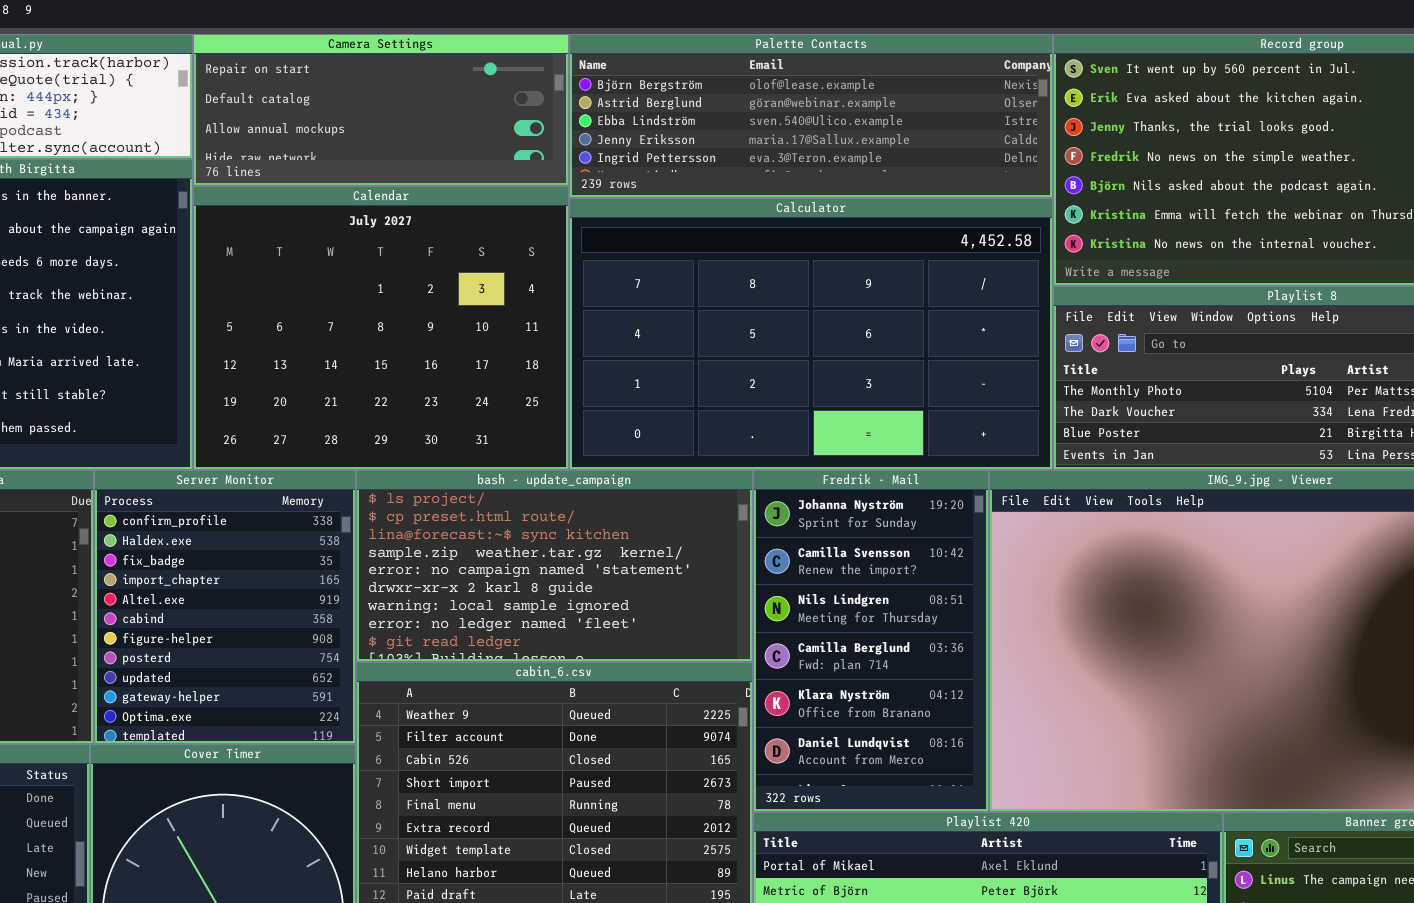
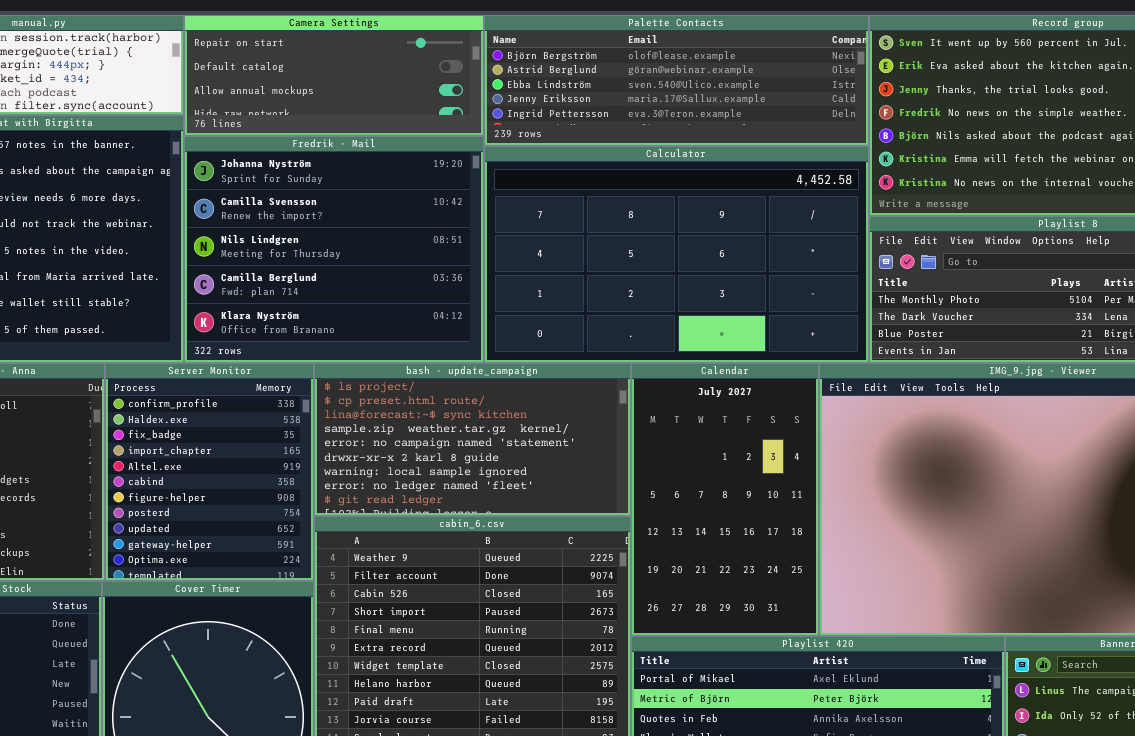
Calendar: [193,186,569,470] -> [631,363,819,636], moved, resized
Fredrik - Mail: [753,470,989,812] -> [184,136,484,363], moved, resized

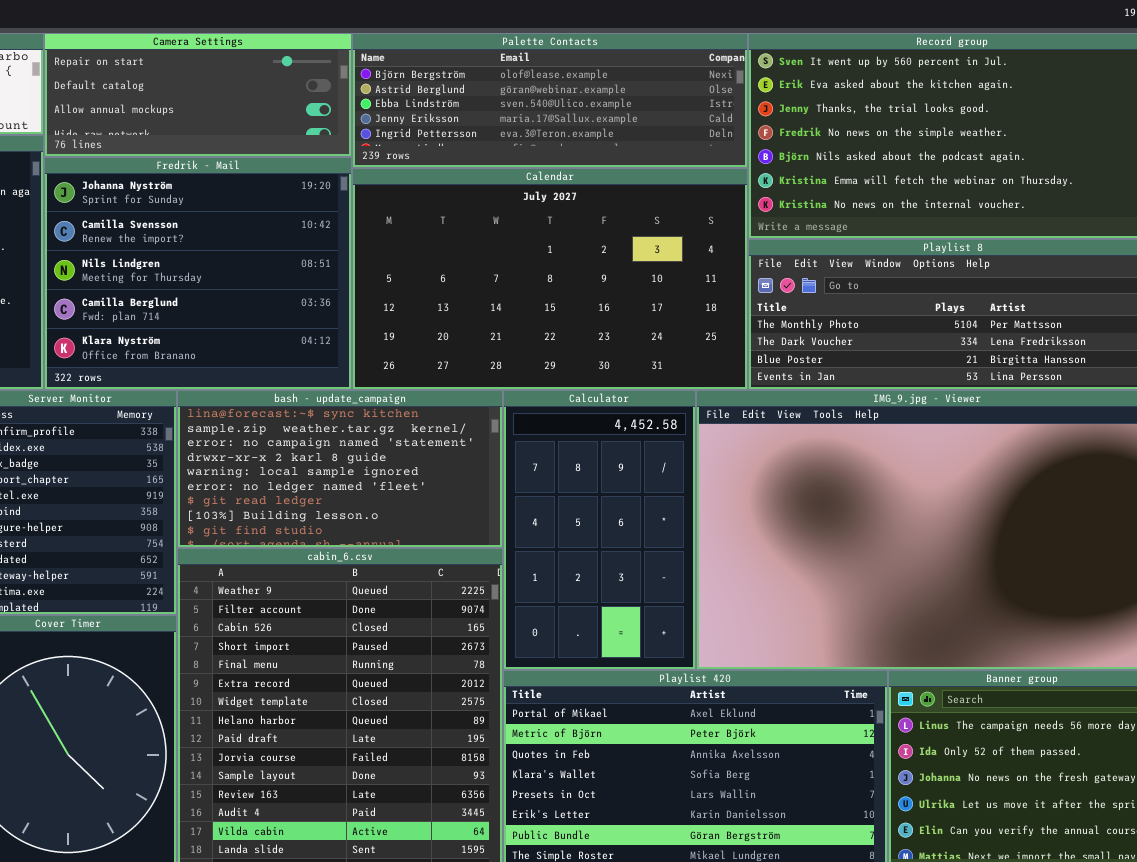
Calculator: [484,146,869,363] -> [503,390,696,670], moved, resized
bash - update_campaign: [314,363,631,516] -> [177,390,503,548], scrolled down 2 rows
Calendar: [631,363,819,636] -> [352,168,748,390], moved, resized

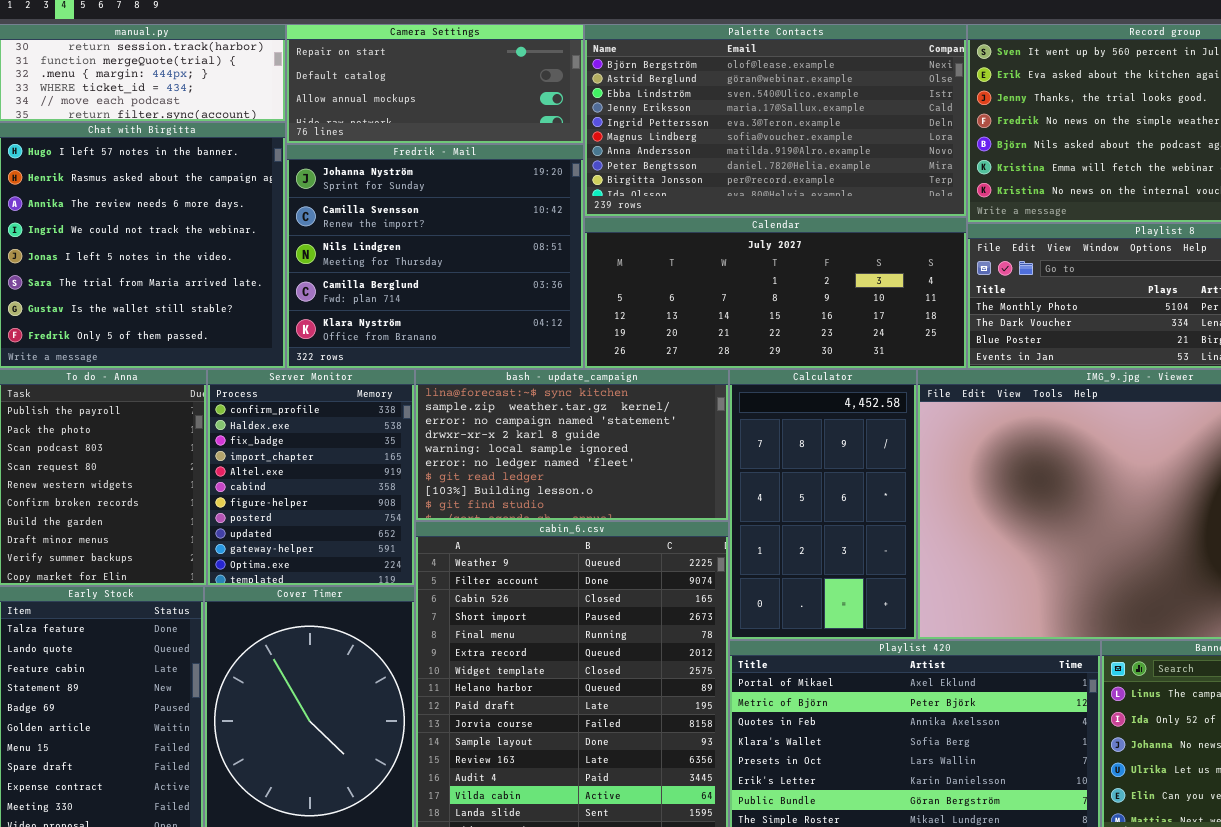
Palette Contacts: [352,33,748,168] -> [584,24,967,217], resized
Calendar: [352,168,748,390] -> [584,217,967,369], resized

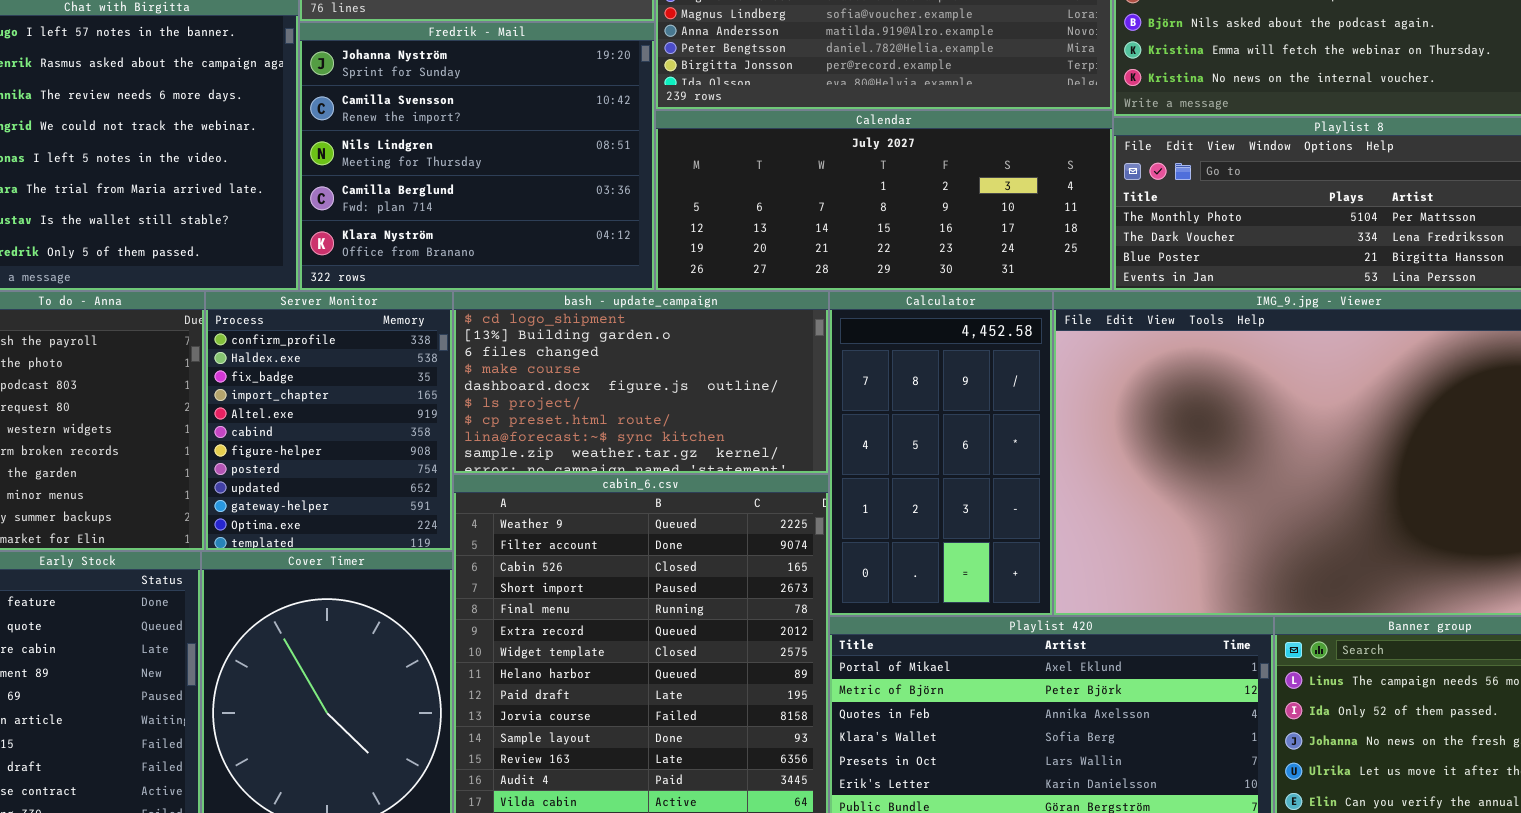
bash - update_campaign: [415,369,729,521] -> [453,291,829,474], scrolled up 7 rows

